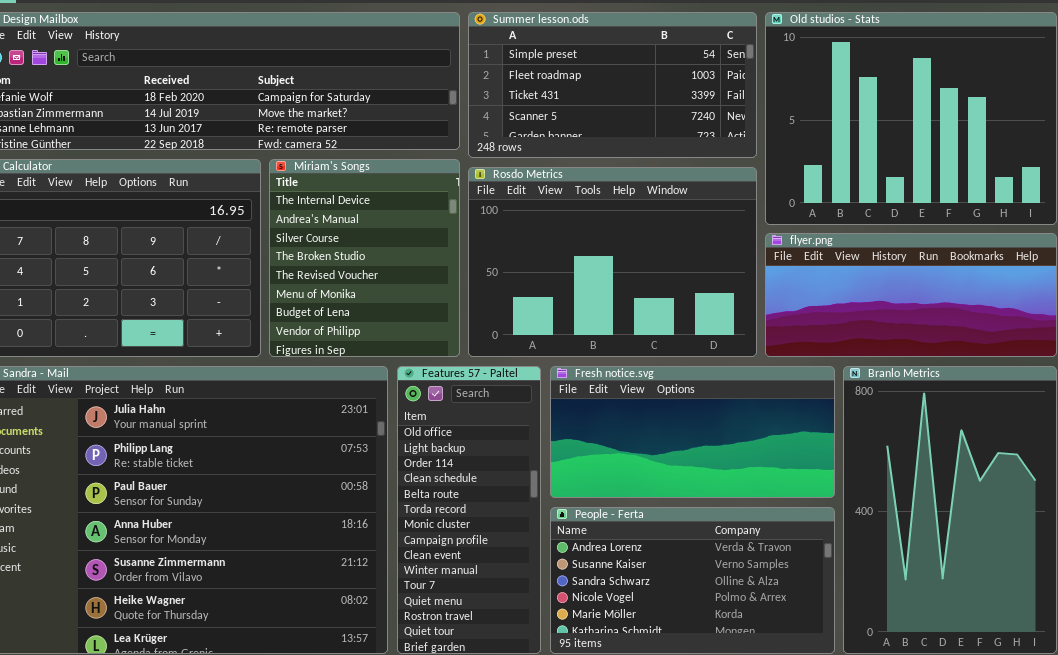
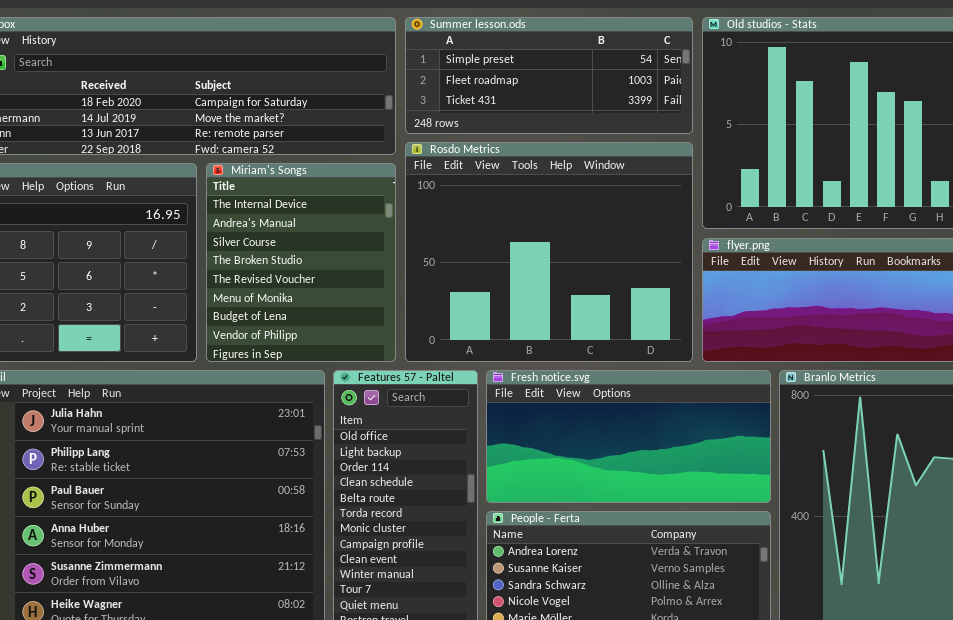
Summer lesson.ods: [468,12,757,158] -> [405,17,693,134], resized
Rosdo Metrics: [468,167,757,357] -> [405,142,693,362], resized

